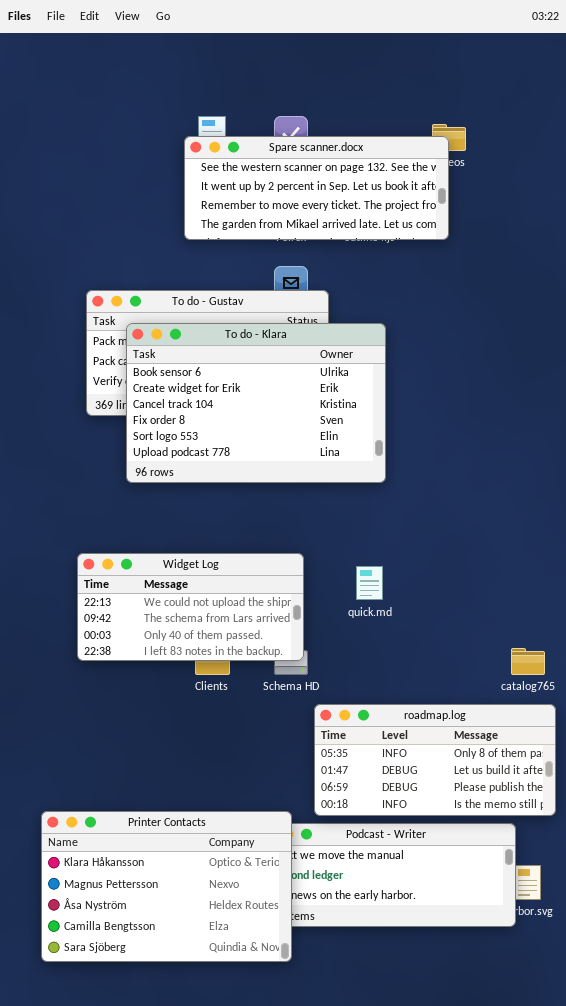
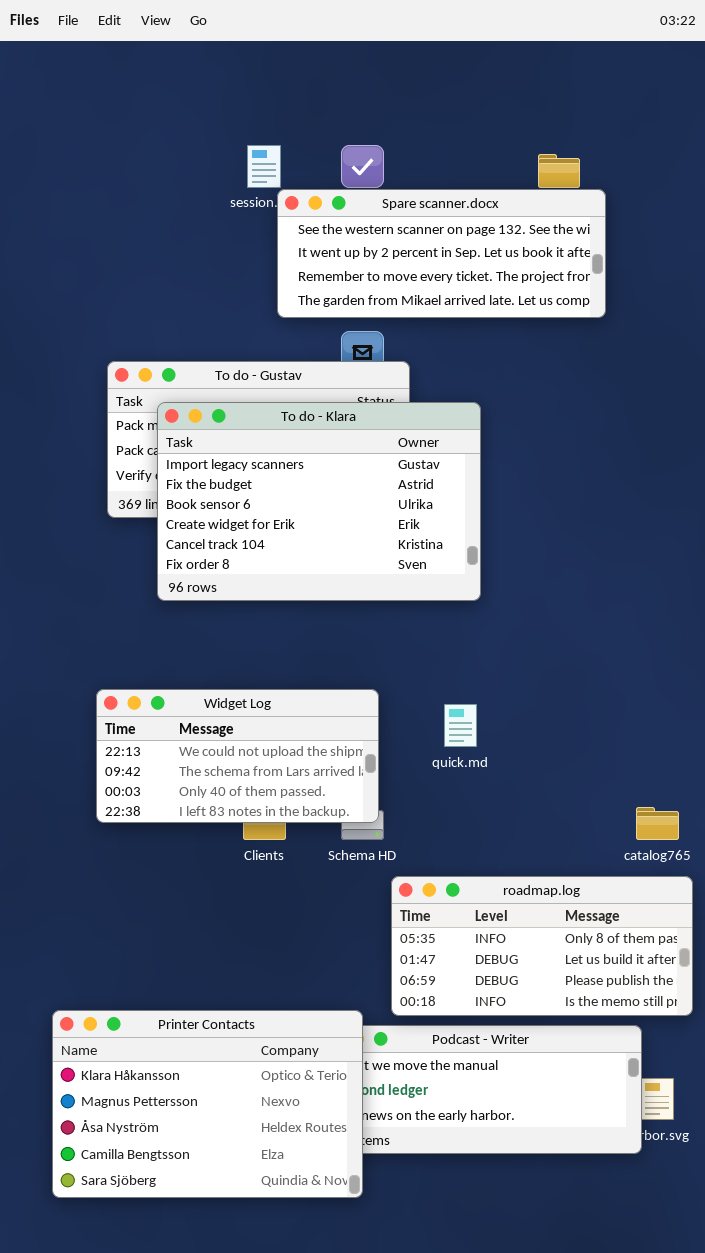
Spare scanner.docx: [184,136,449,240] -> [277,189,606,318], moved
To do - Klara: [126,323,386,483] -> [157,402,481,601], scrolled up 2 rows

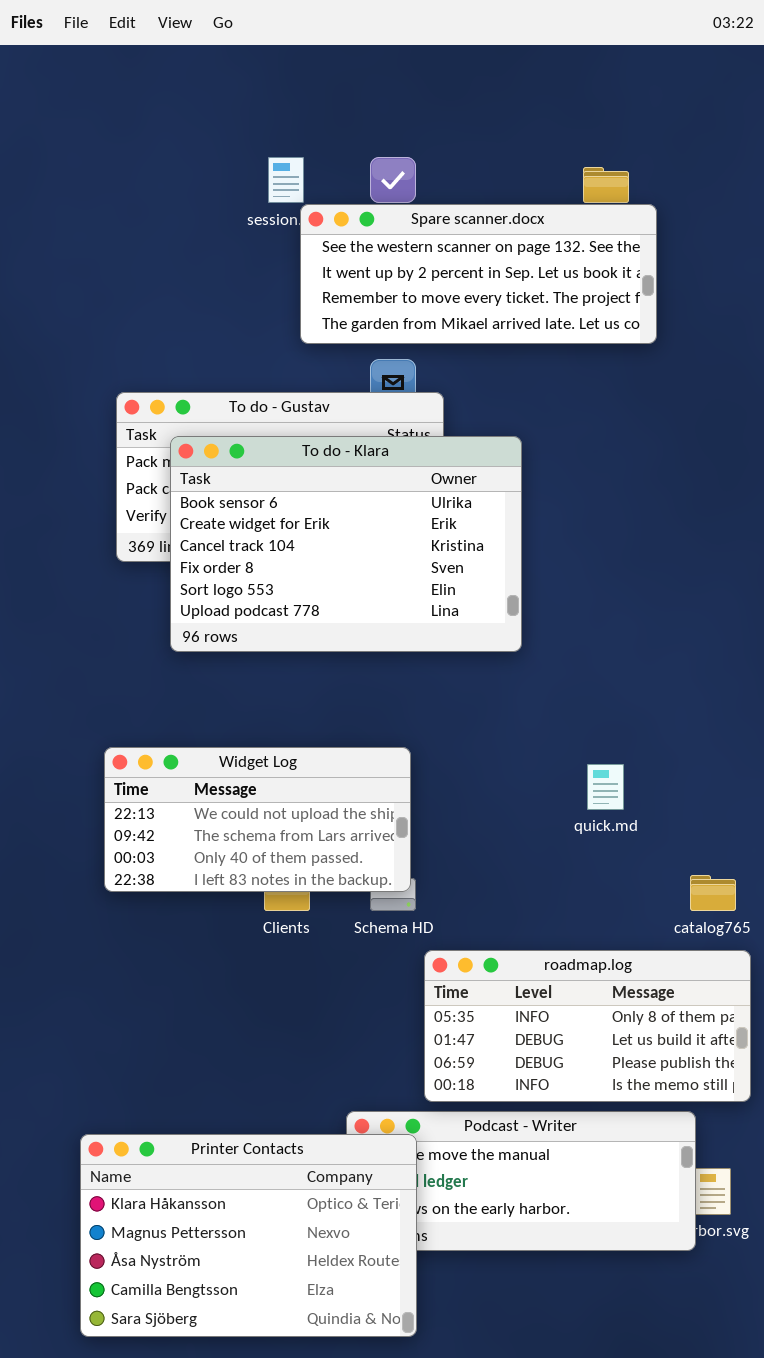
To do - Klara: [157,402,481,601] -> [170,436,522,652], scrolled down 2 rows
quick.md: [444,704,477,747] -> [587,764,624,810], moved
Printer Contacts: [52,1010,363,1198] -> [80,1134,417,1337], moved

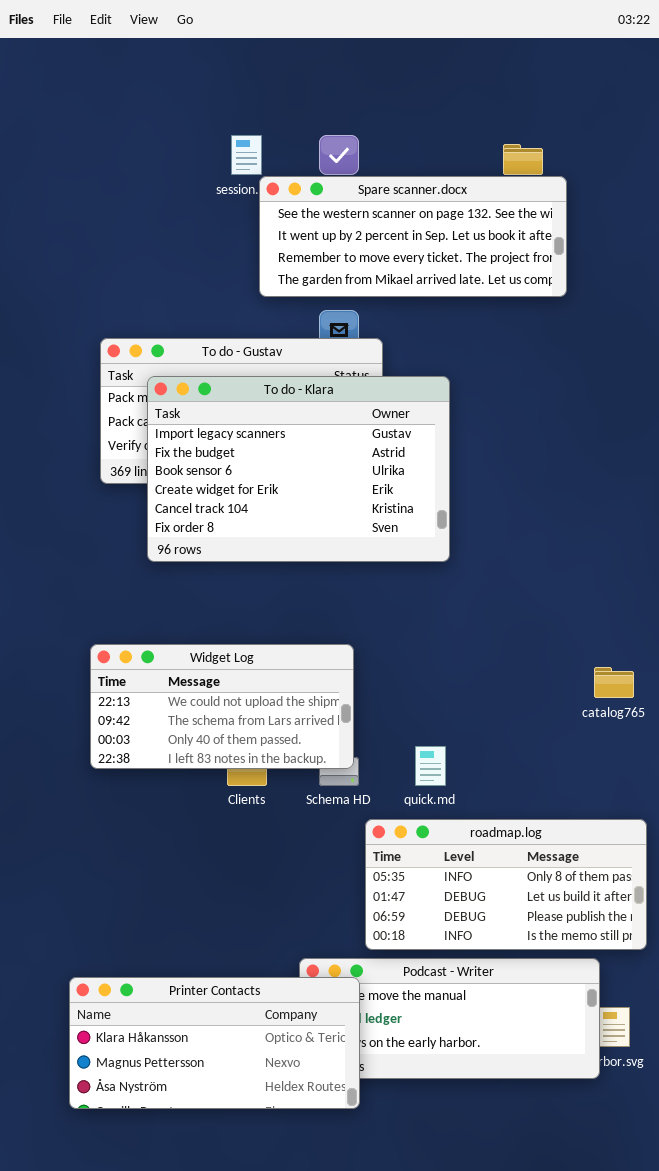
To do - Klara: [170,436,522,652] -> [147,376,450,562], scrolled up 2 rows
quick.md: [587,764,624,810] -> [415,746,446,786], moved
catalog765: [690,875,736,911] -> [594,667,634,698], moved
Printer Contacts: [80,1134,417,1337] -> [69,977,360,1109], resized

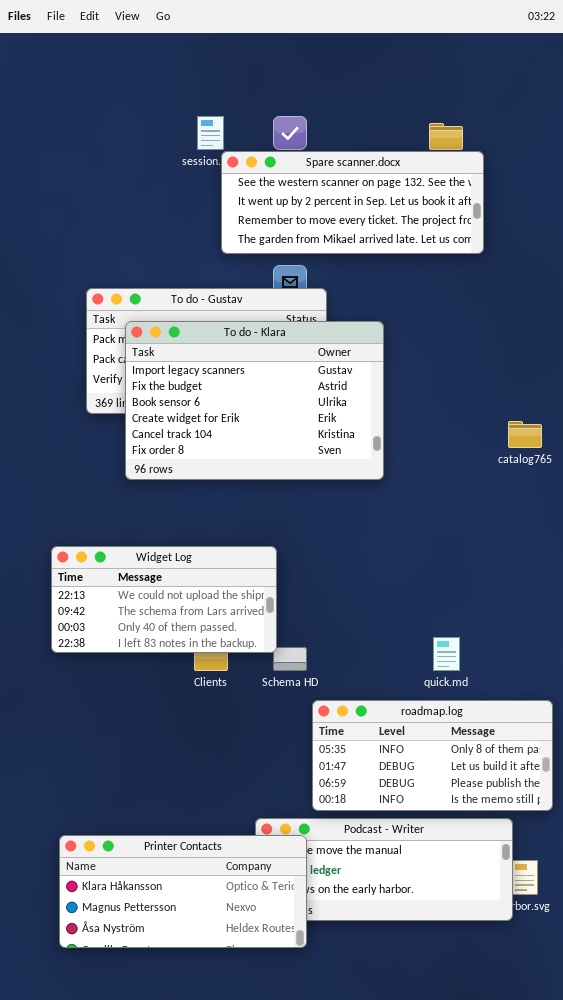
Widget Log: [90,644,354,769] -> [51,546,277,653], moved
catalog765: [594,667,634,698] -> [508,421,542,448], moved
quick.md: [415,746,446,786] -> [433,637,460,671], moved

